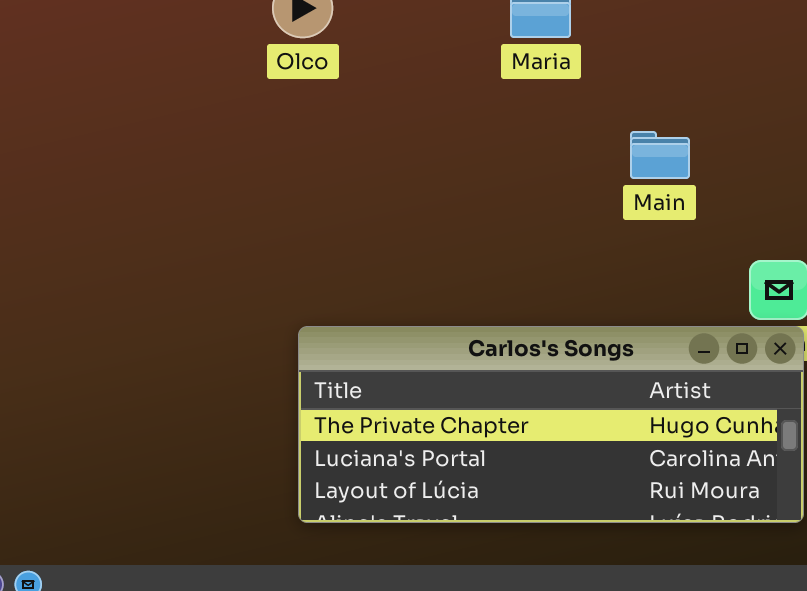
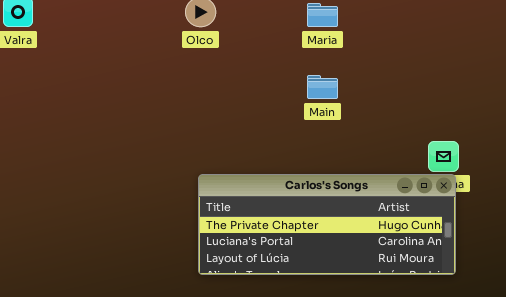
Main: [630,131,690,179] -> [307,75,338,99], moved

